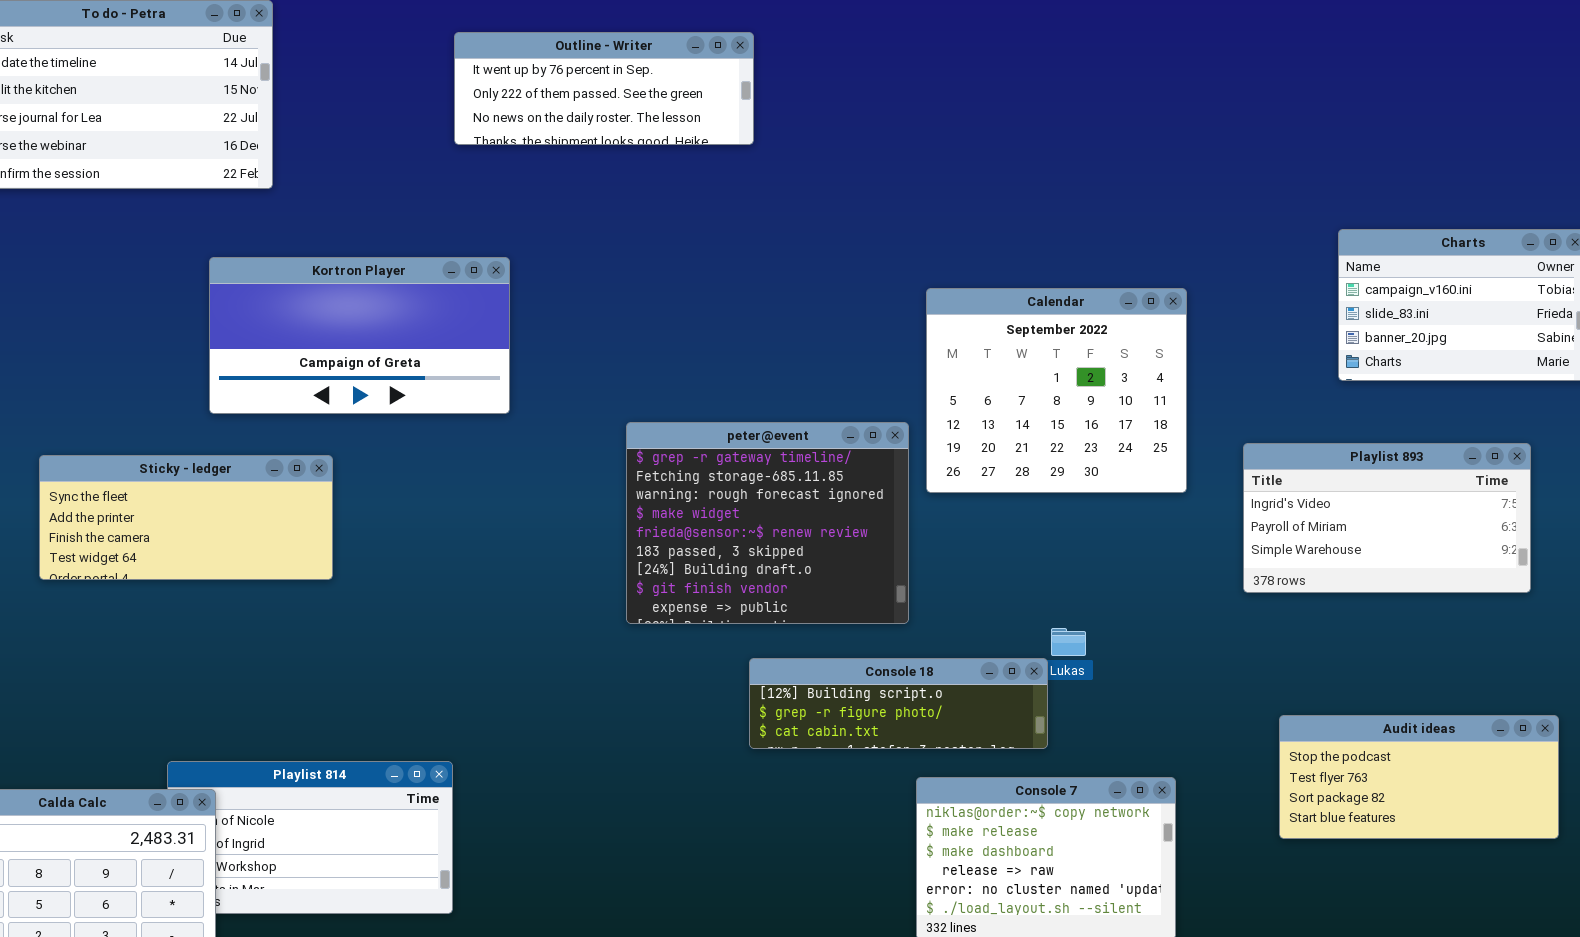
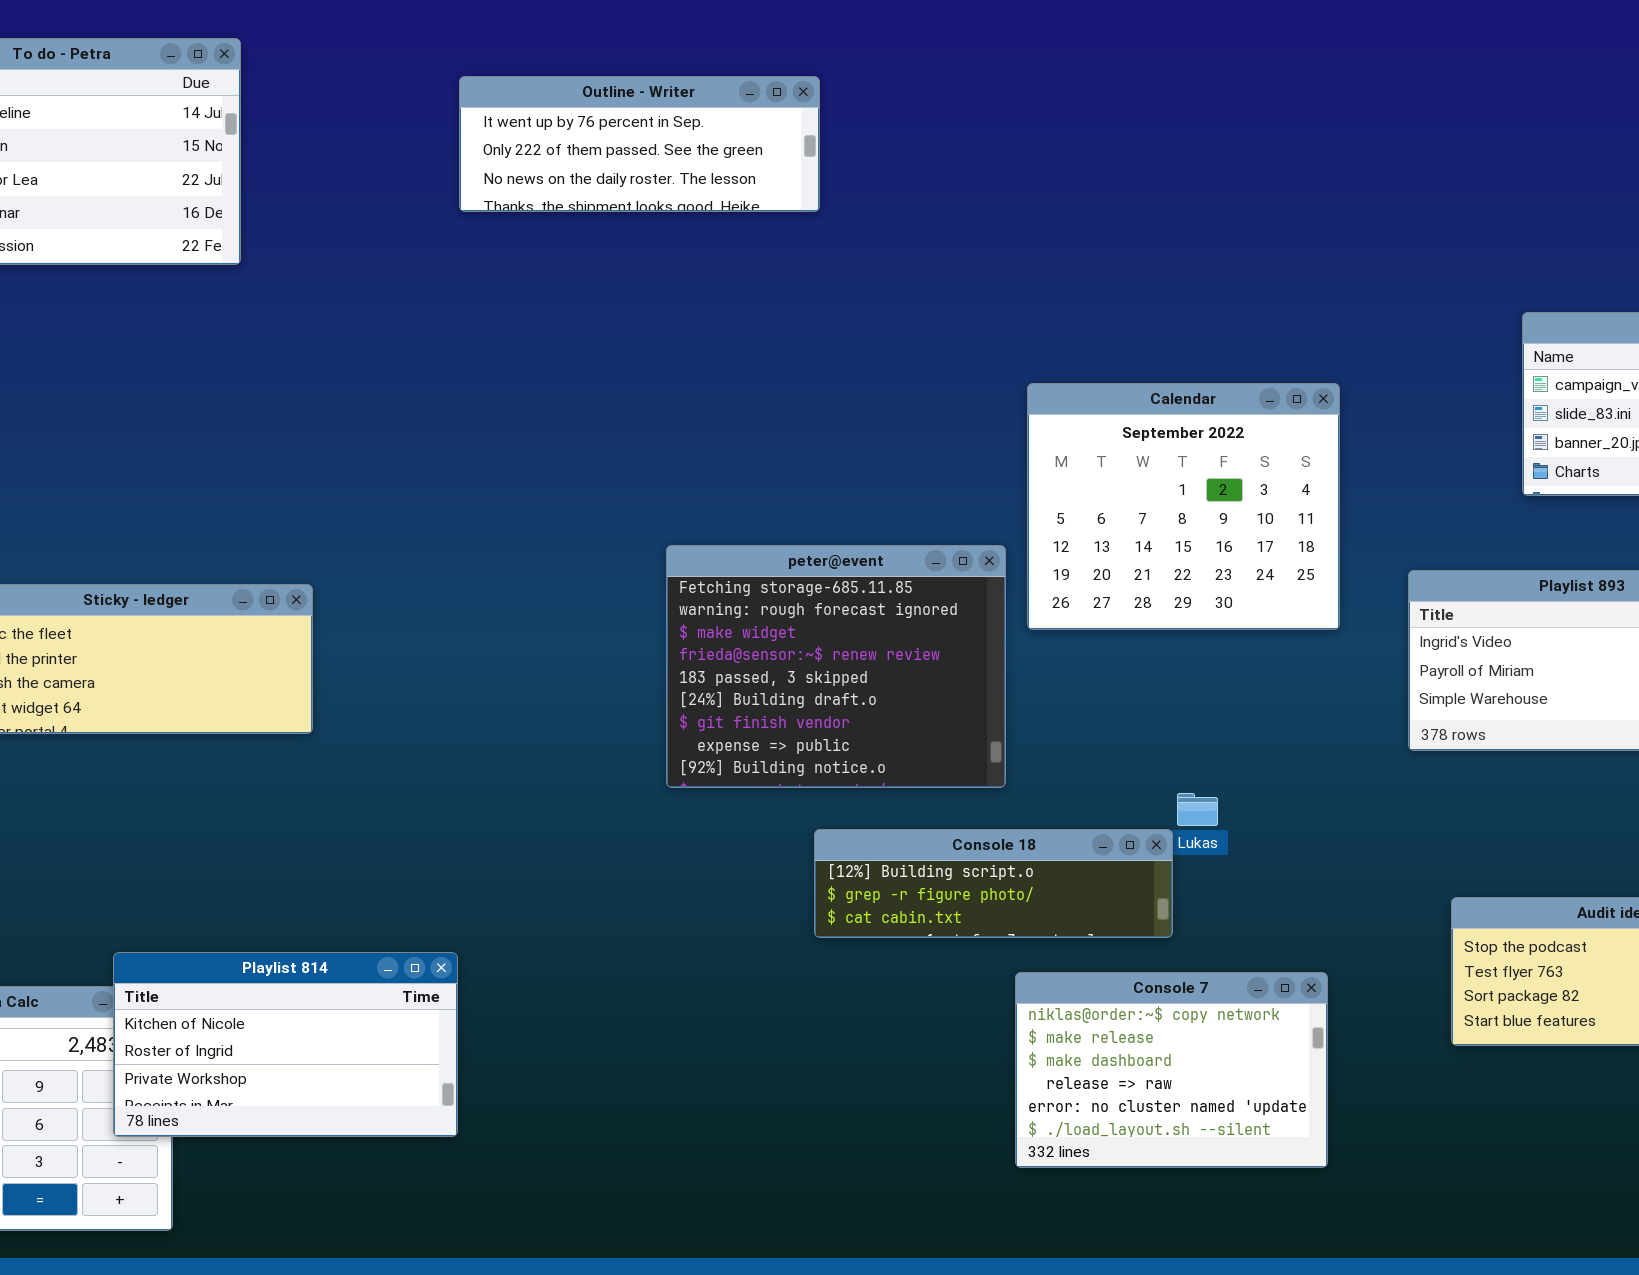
Kortron Player: [209,257,510,414] -> none, closed
peter@event: [626,422,909,624] -> [666,545,1006,788], scrolled down 1 row
Playlist 814: [167,761,453,914] -> [113,952,458,1137], raised

